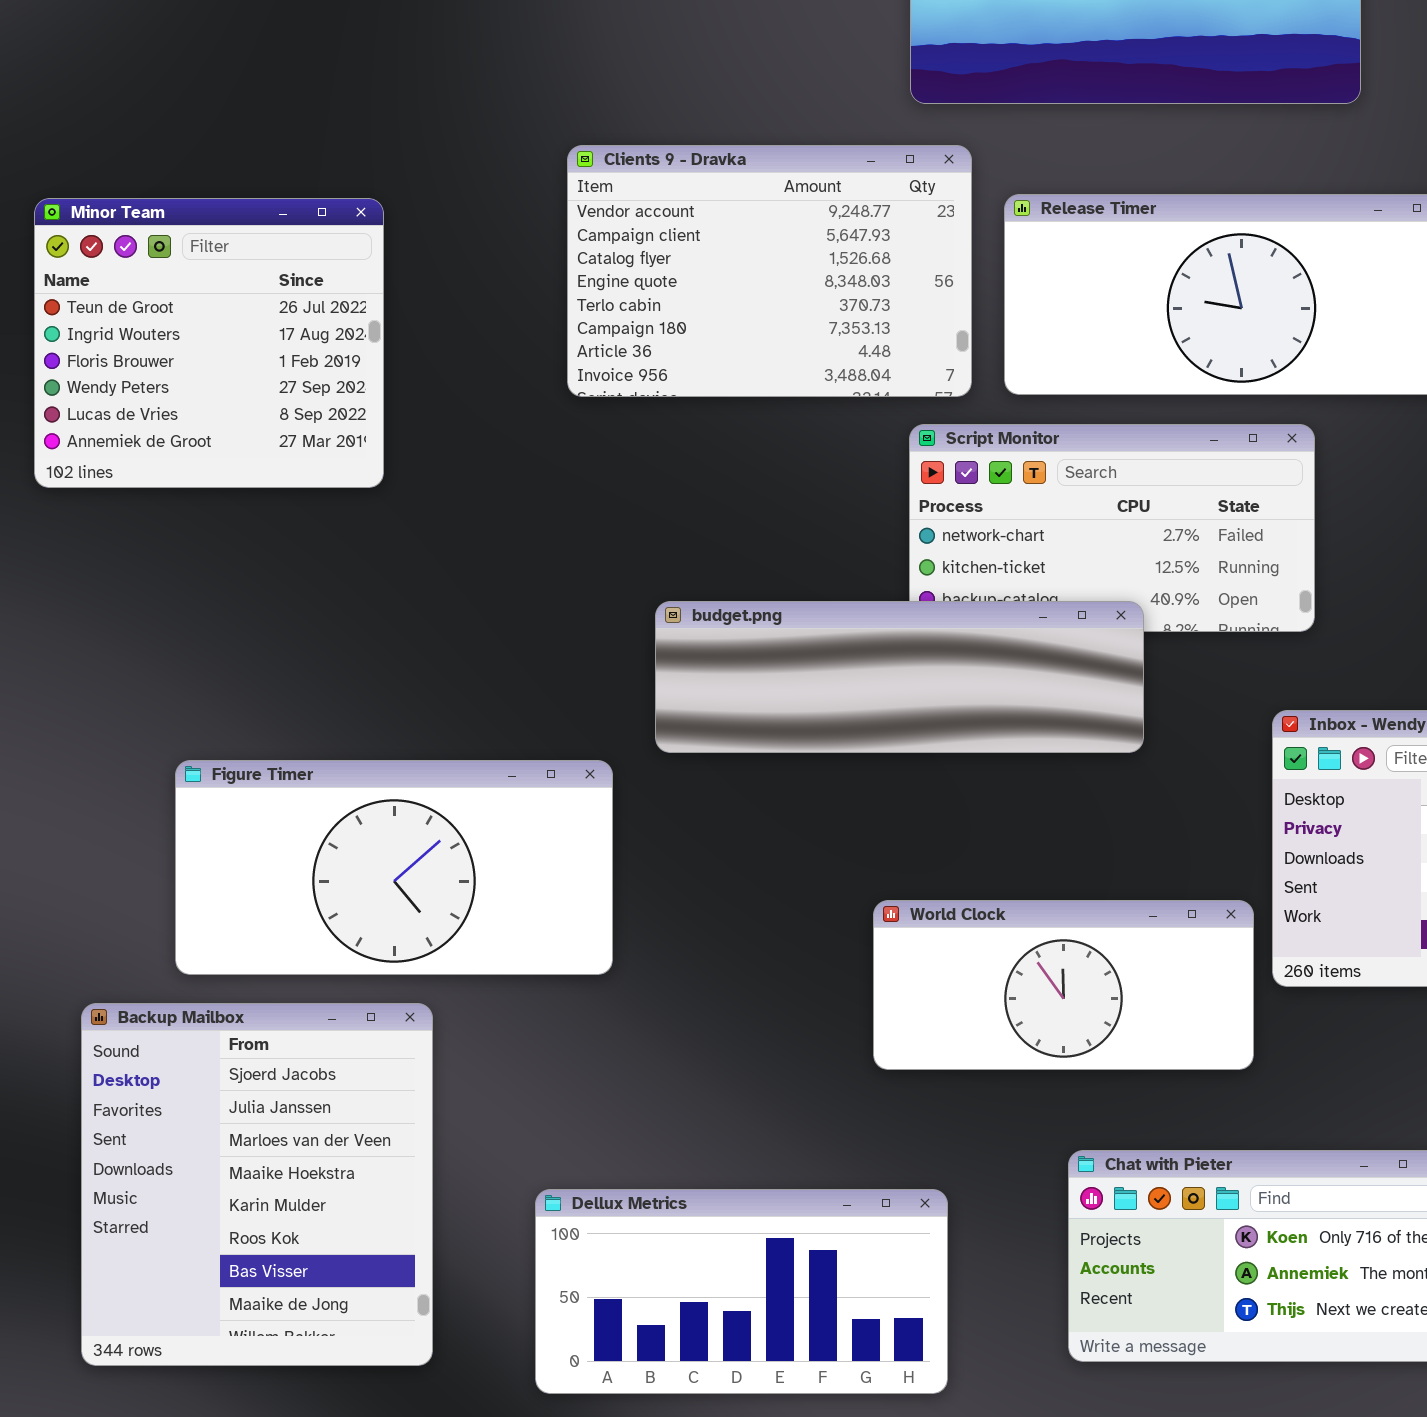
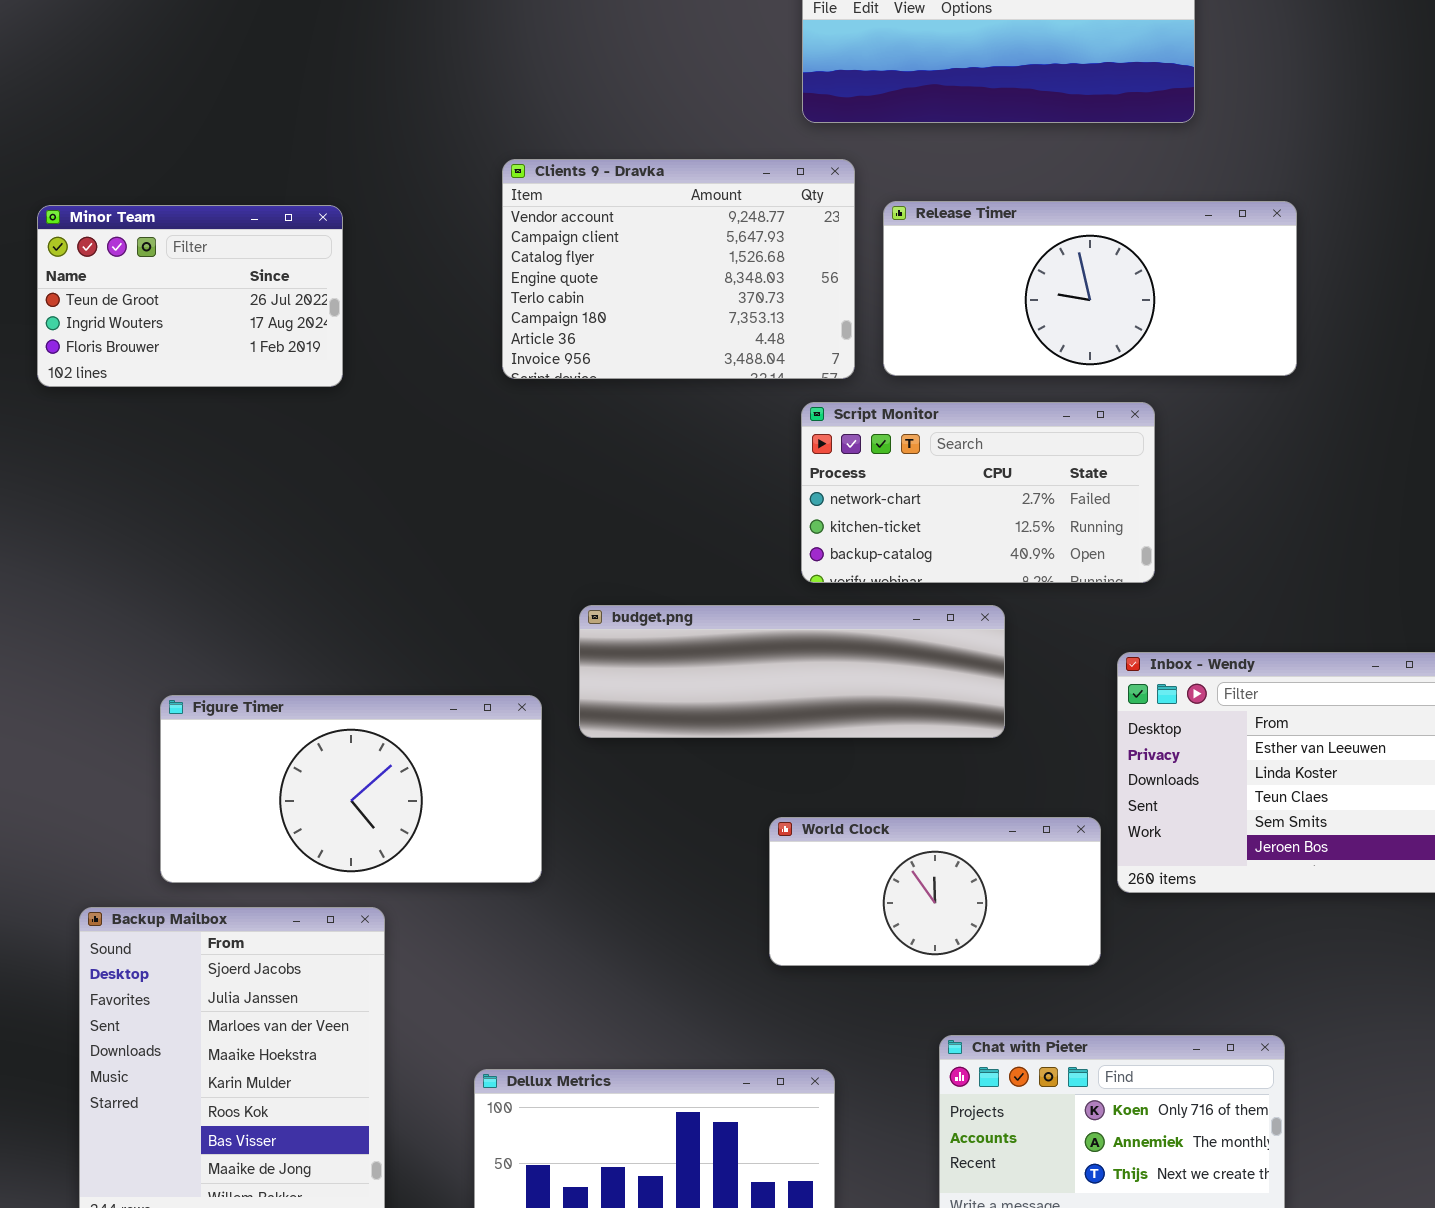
Minor Team: [34,198,384,488] -> [37,205,343,387], resized
budget.png: [655,601,1144,753] -> [579,605,1005,738], moved

